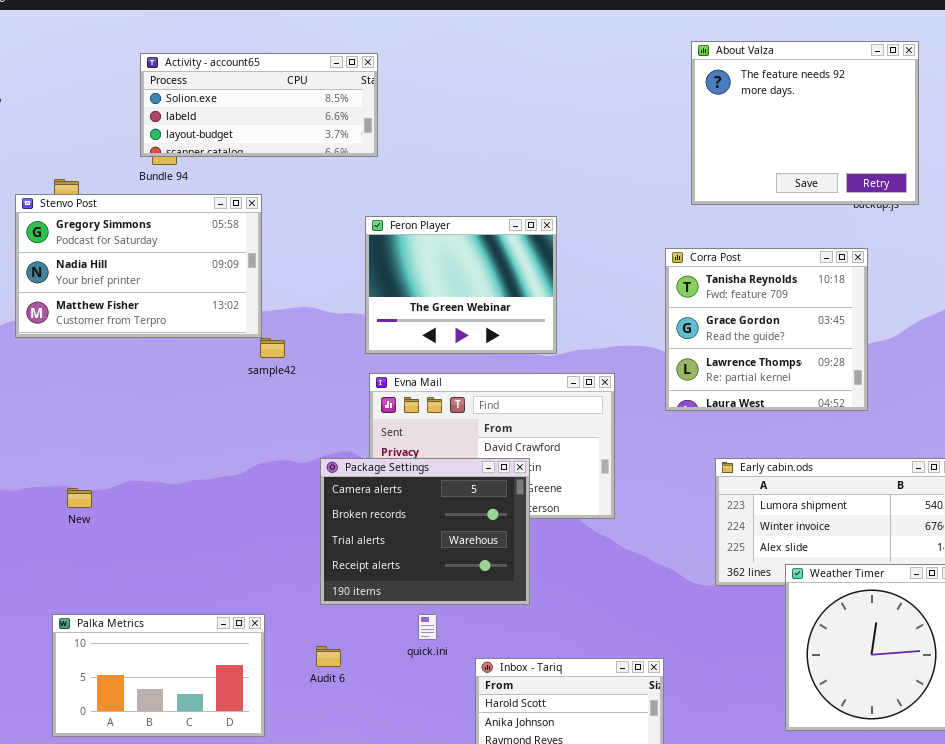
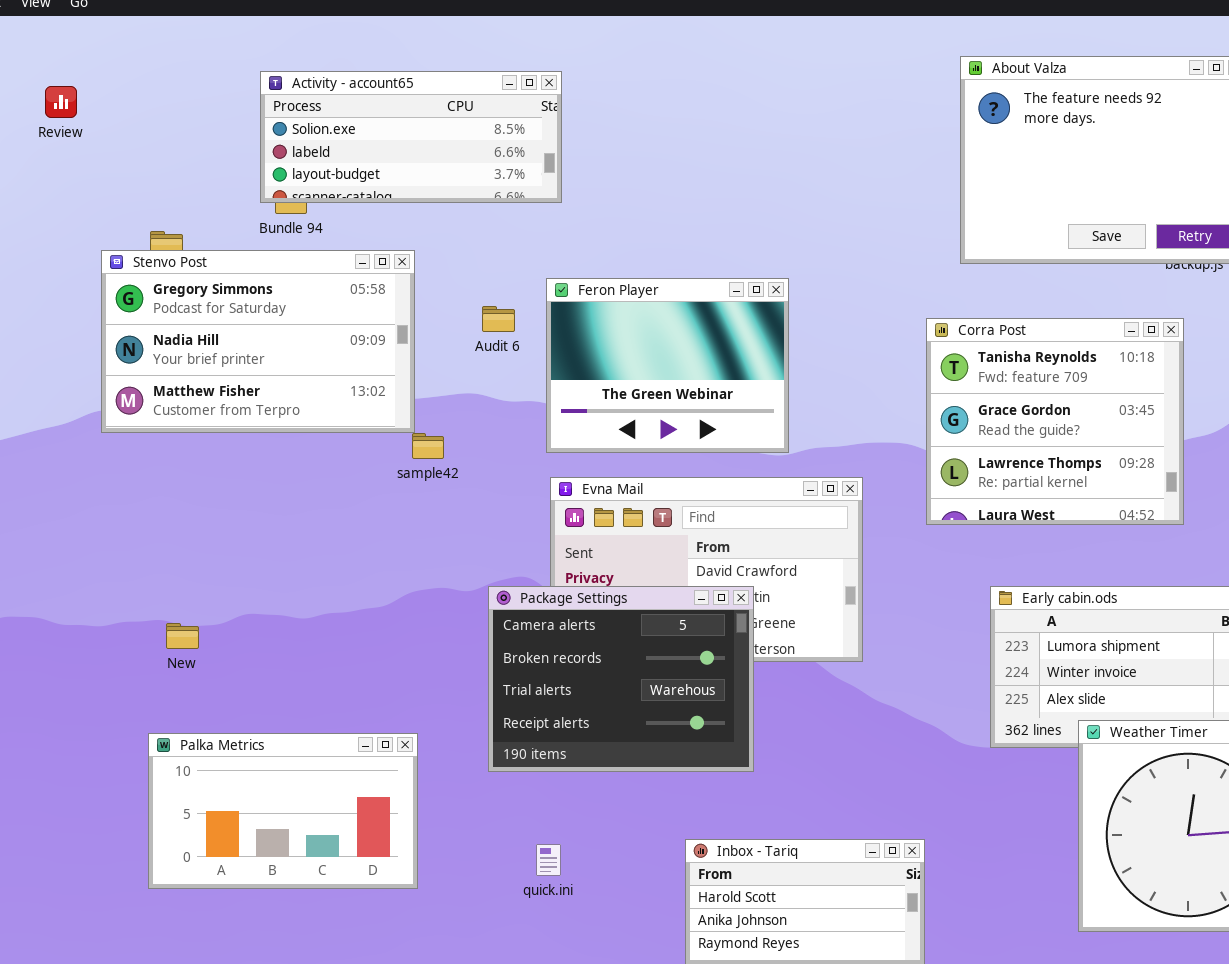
Palka Metrics: [52,614,265,737] -> [148,733,418,889], moved
quick.ini: [418,614,437,640] -> [536,844,561,876], moved
Audit 6: [316,646,341,667] -> [482,306,515,332], moved

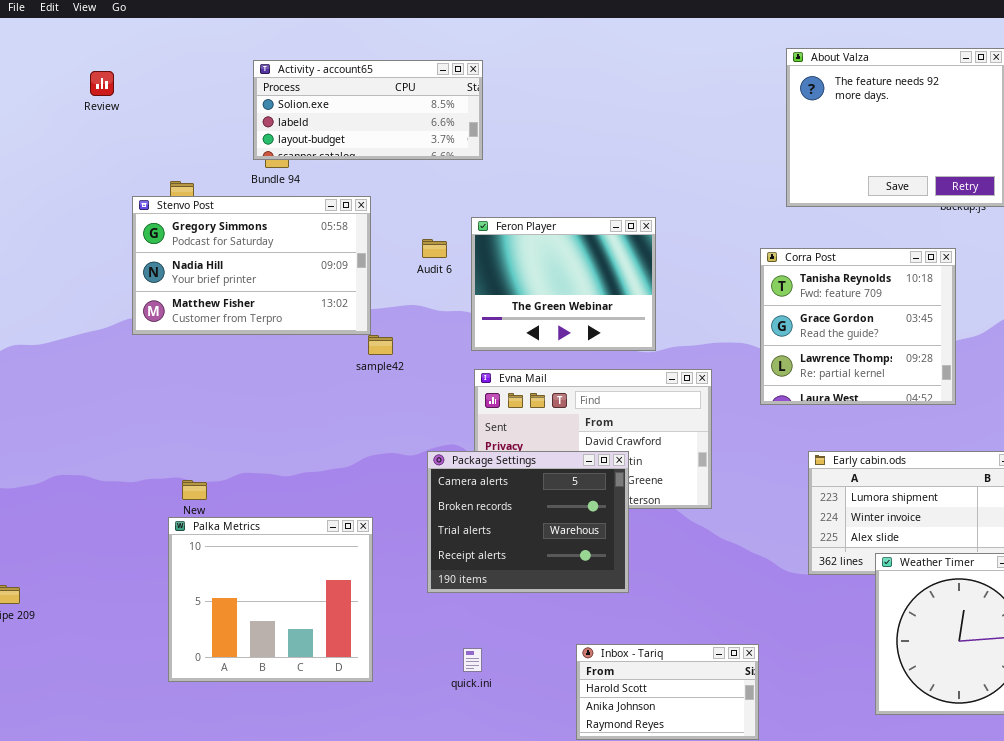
Palka Metrics: [148,733,418,889] -> [168,517,373,682], resized

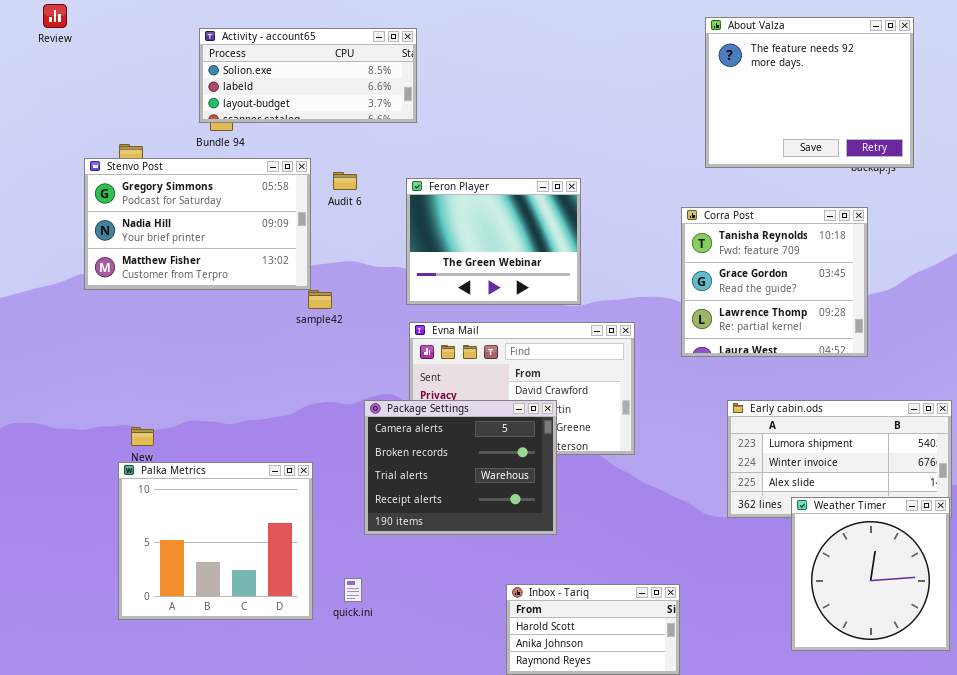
Review: [90,71,114,96] -> [43,4,67,28], moved
Audit 6: [422,239,447,258] -> [333,172,357,190], moved
quick.ini: [463,648,482,672] -> [344,578,362,602], moved

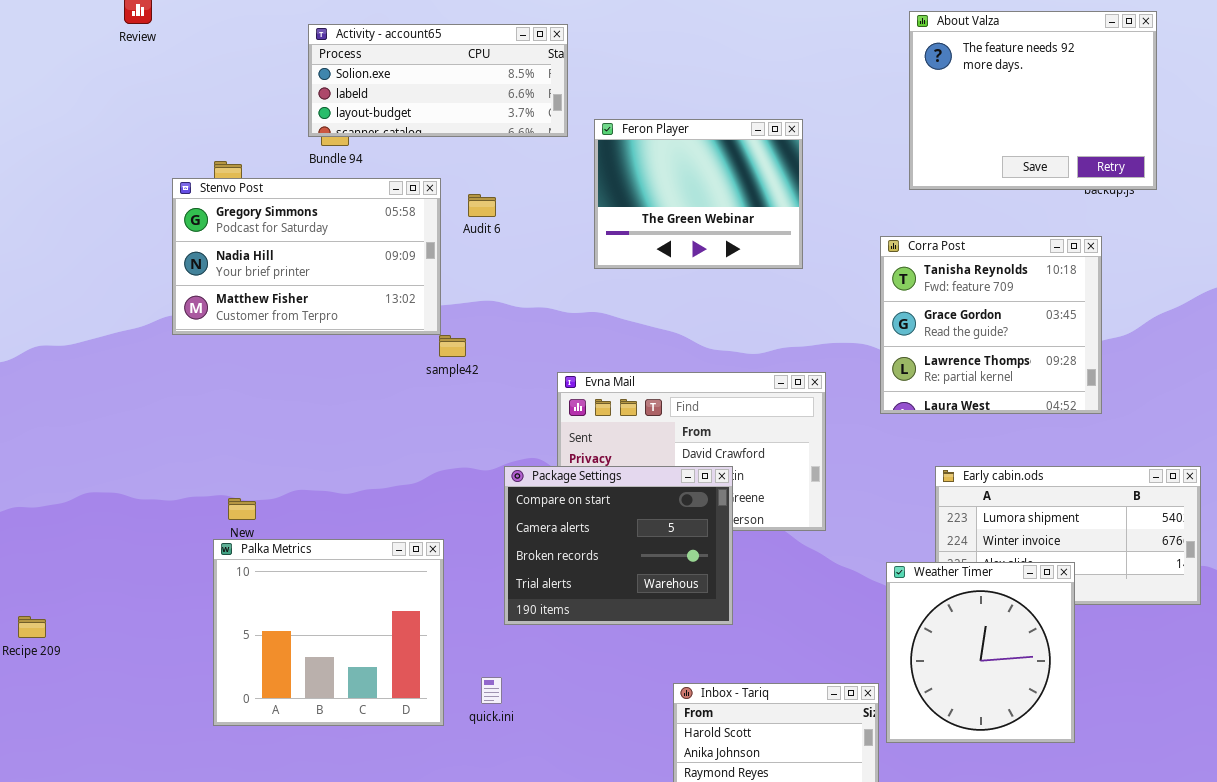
Feron Player: [406,178,581,305] -> [594,119,803,269], moved
Package Settings: [364,400,557,535] -> [504,466,733,625], scrolled up 1 row
Weather Timer: [791,497,950,651] -> [886,562,1075,743], moved

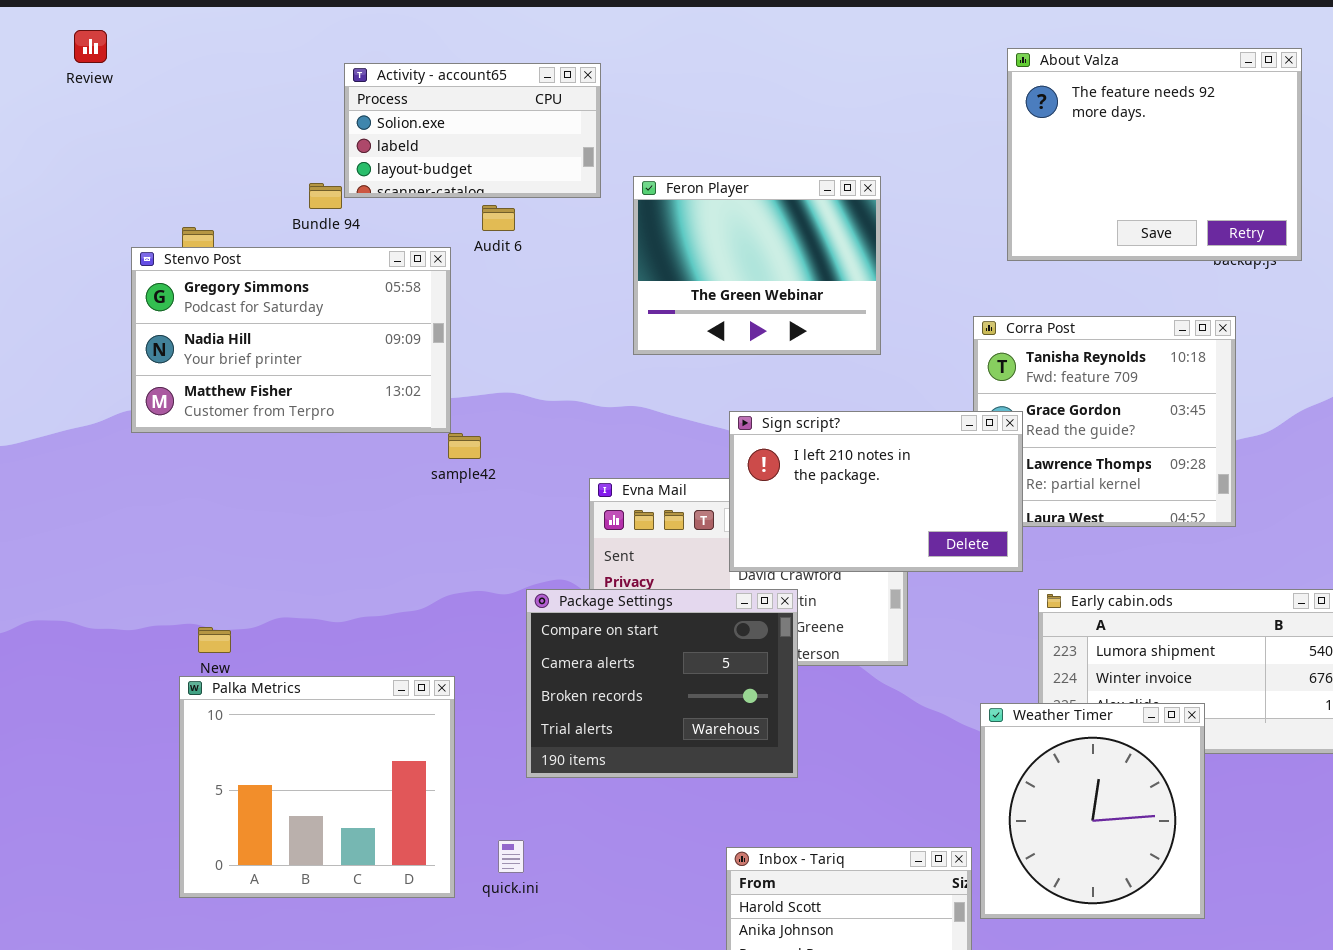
Activity - account65: [308,24,568,137] -> [344,63,601,198], resized
Audit 6: [468,194,496,217] -> [482,205,515,231], moved
Sign script?: none -> [729,411,1023,572], opened

